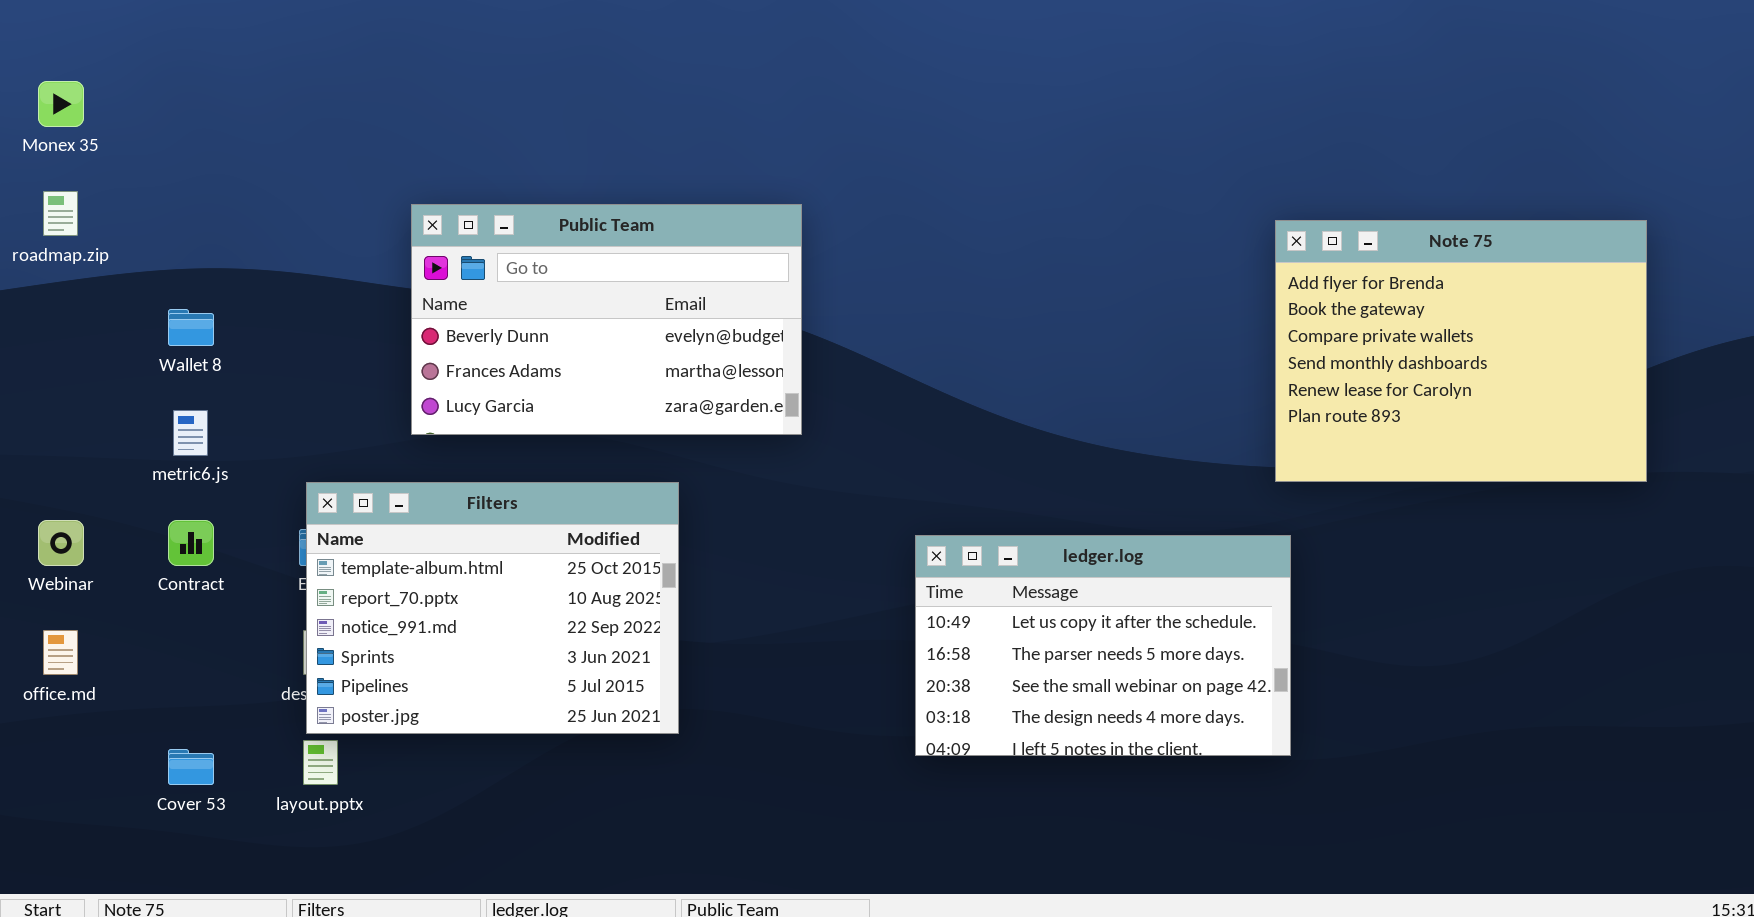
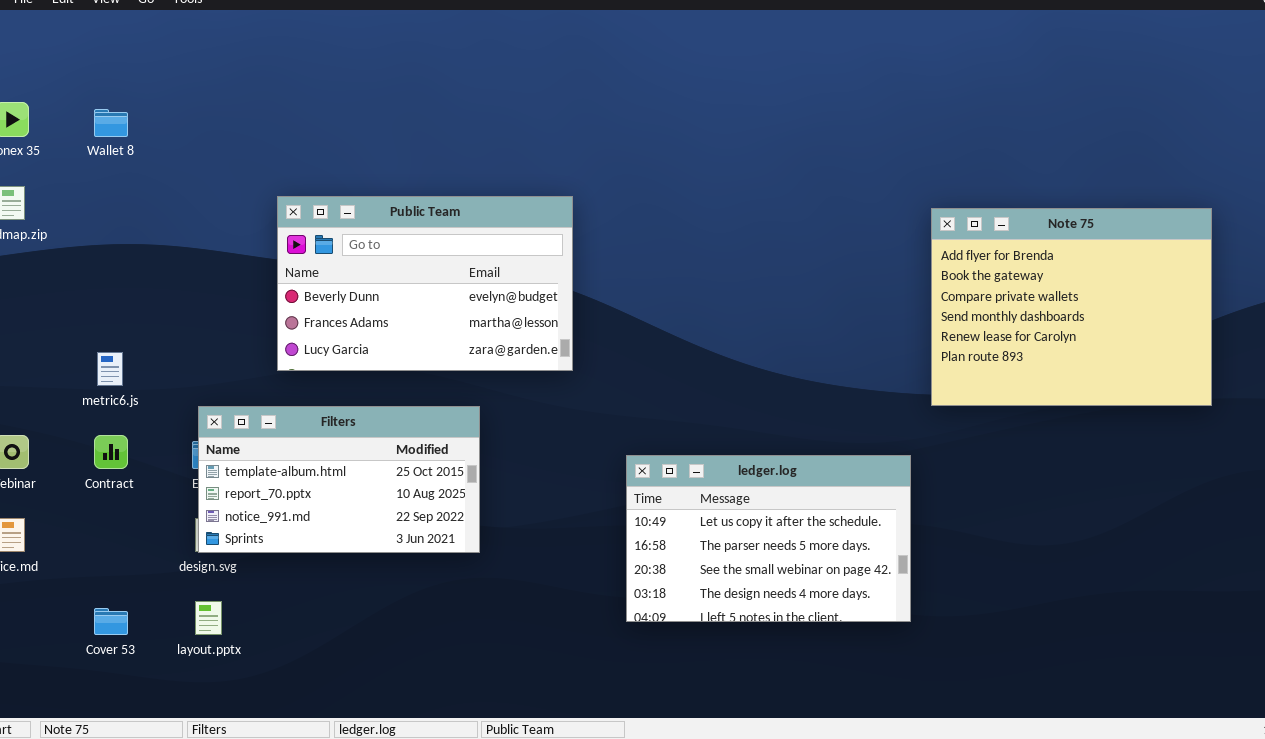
Wallet 8: [168,309,214,346] -> [94,109,128,137], moved
Filters: [306,482,679,734] -> [198,406,480,553], resized
ledger.log: [915,535,1291,756] -> [626,455,911,622], moved

